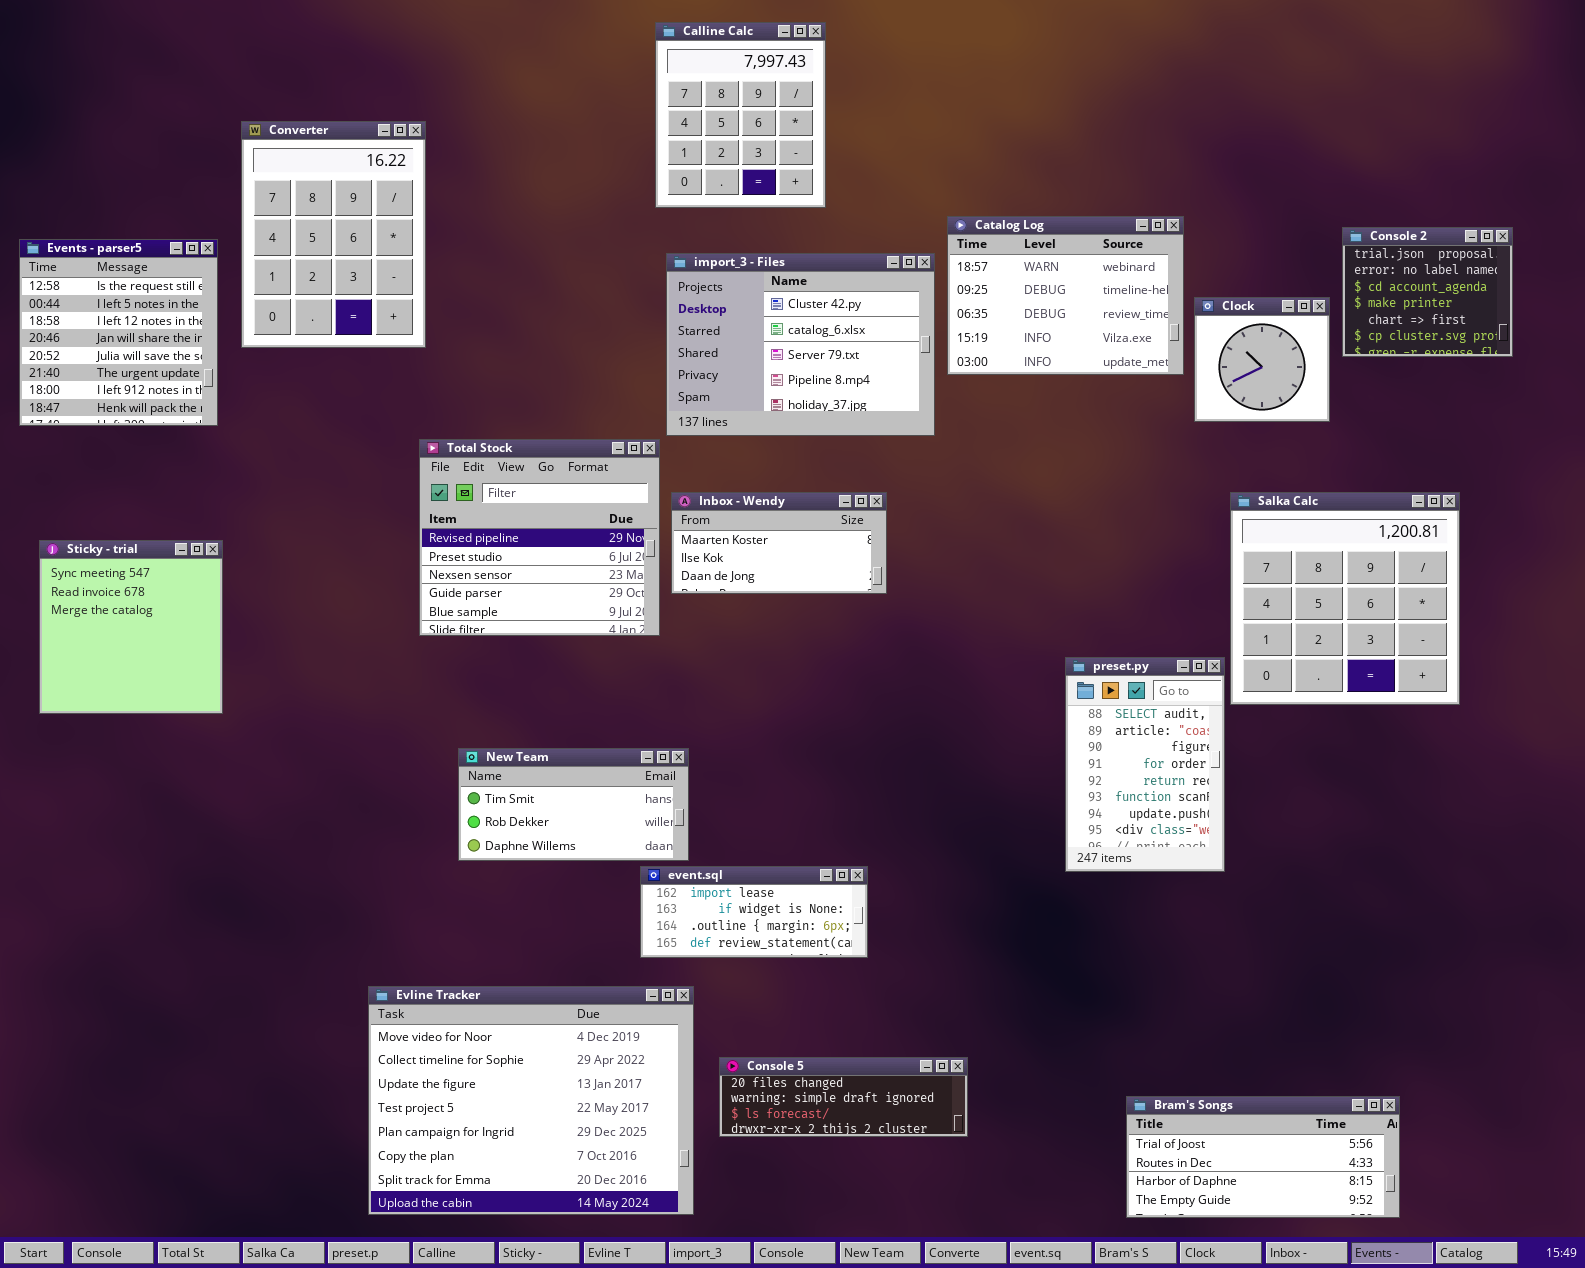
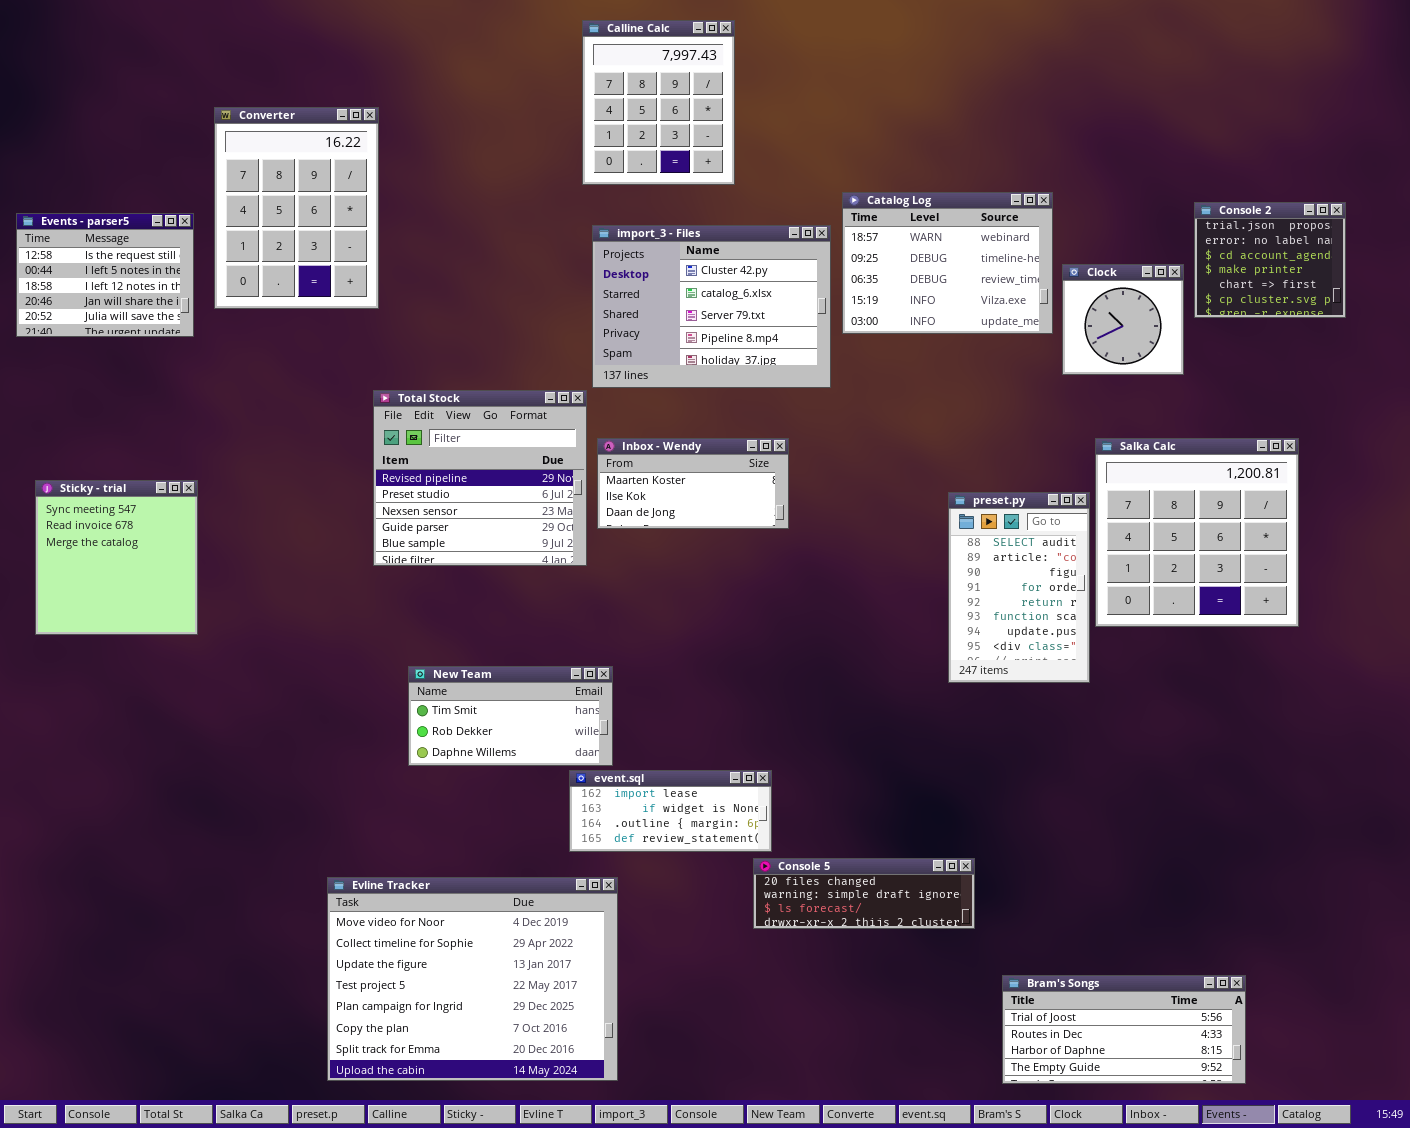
Events - parser5: [19,239,218,426] -> [16,213,194,337], resized
preset.py: [1065,657,1225,872] -> [948,492,1090,683], moved
Console 5: [719,1057,968,1137] -> [753,858,975,929], moved

